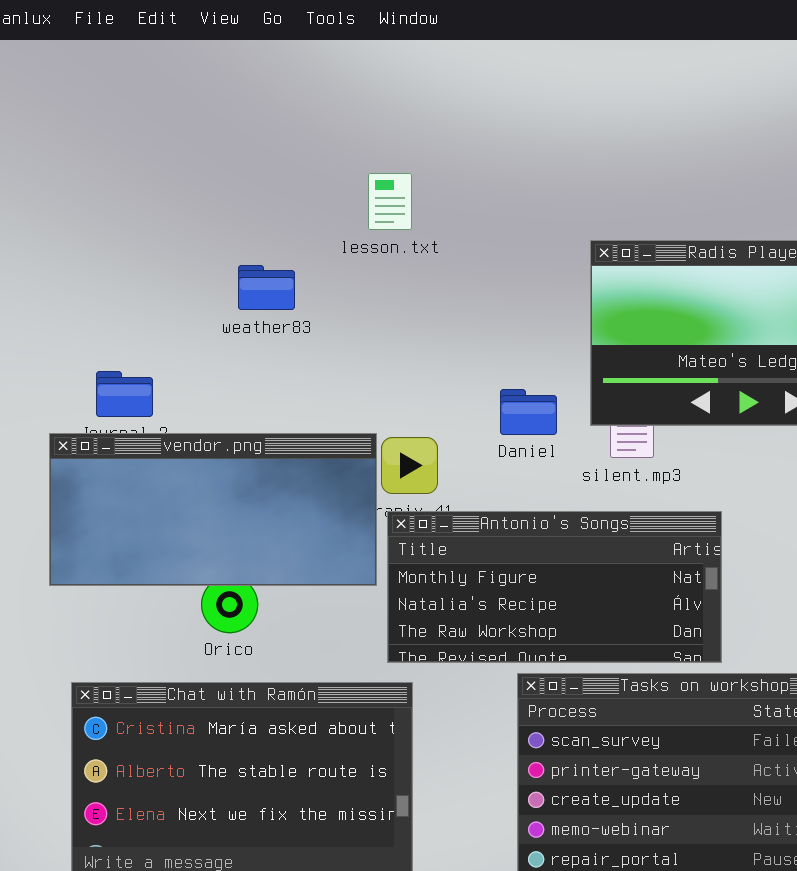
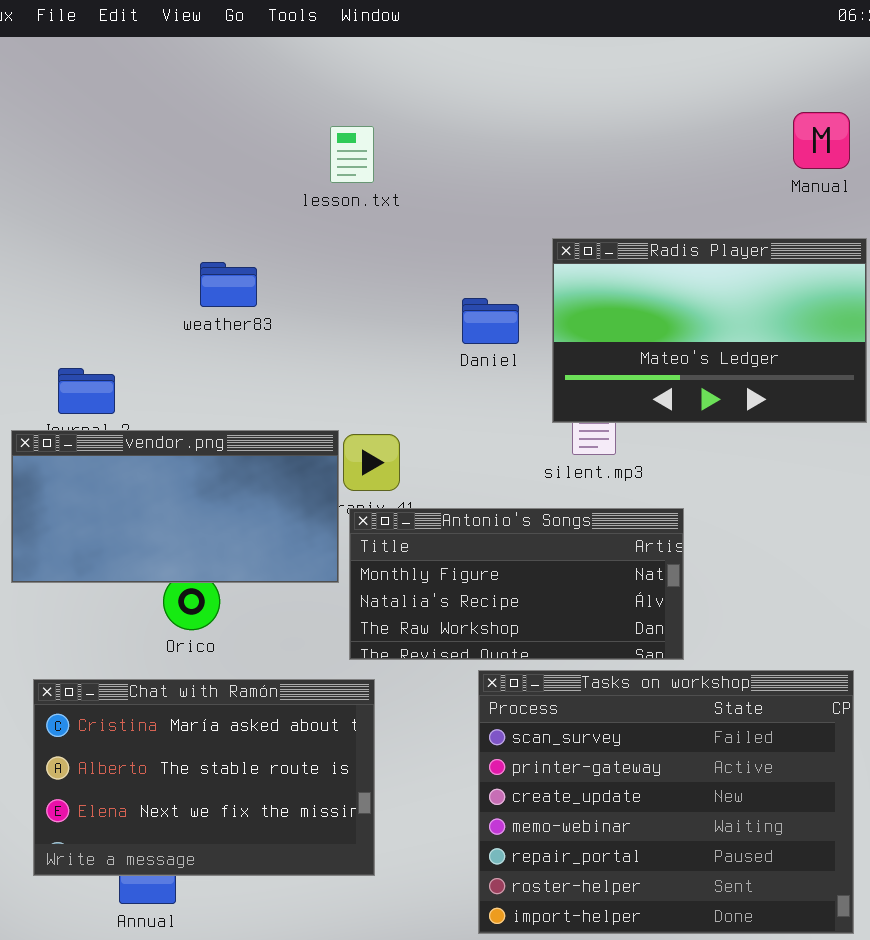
lesson.txt: [368,173,412,230] -> [330,126,374,183], moved
Daniel: [500,389,557,435] -> [462,298,519,344], moved

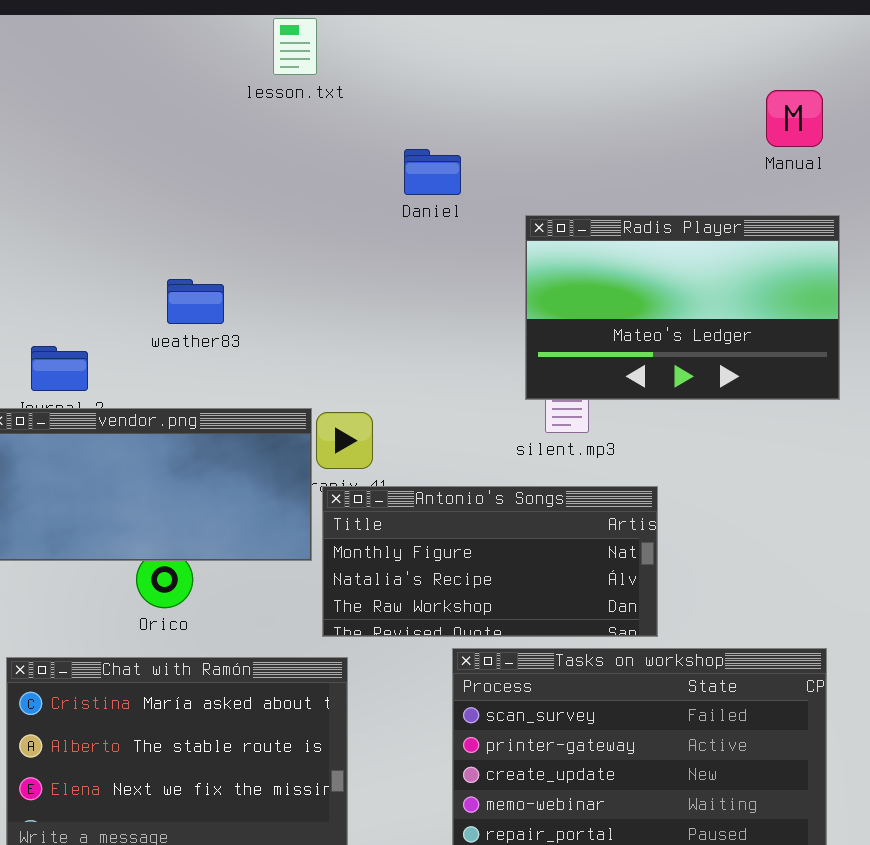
lesson.txt: [330,126,374,183] -> [273,18,317,75], moved
weather83: [200,262,257,307] -> [167,279,224,324], moved
Daniel: [462,298,519,344] -> [404,149,461,195], moved

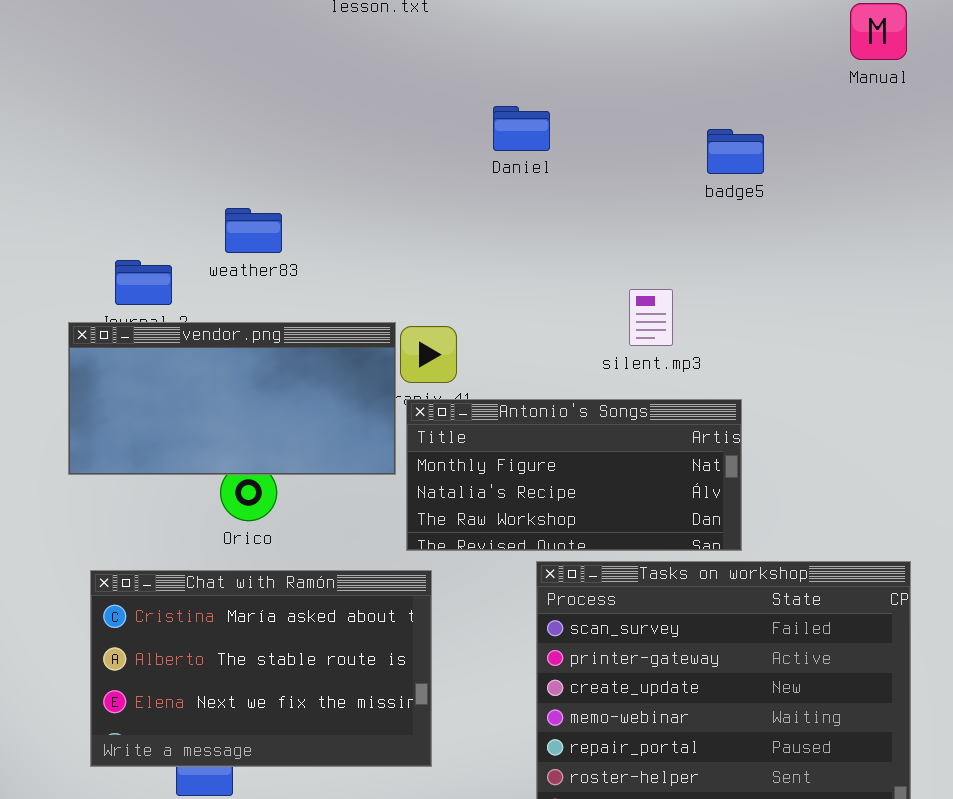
Daniel: [404,149,461,195] -> [493,106,550,151], moved
Radis Player: [525,215,840,400] -> none, closed
weather83: [167,279,224,324] -> [225,208,282,253], moved

